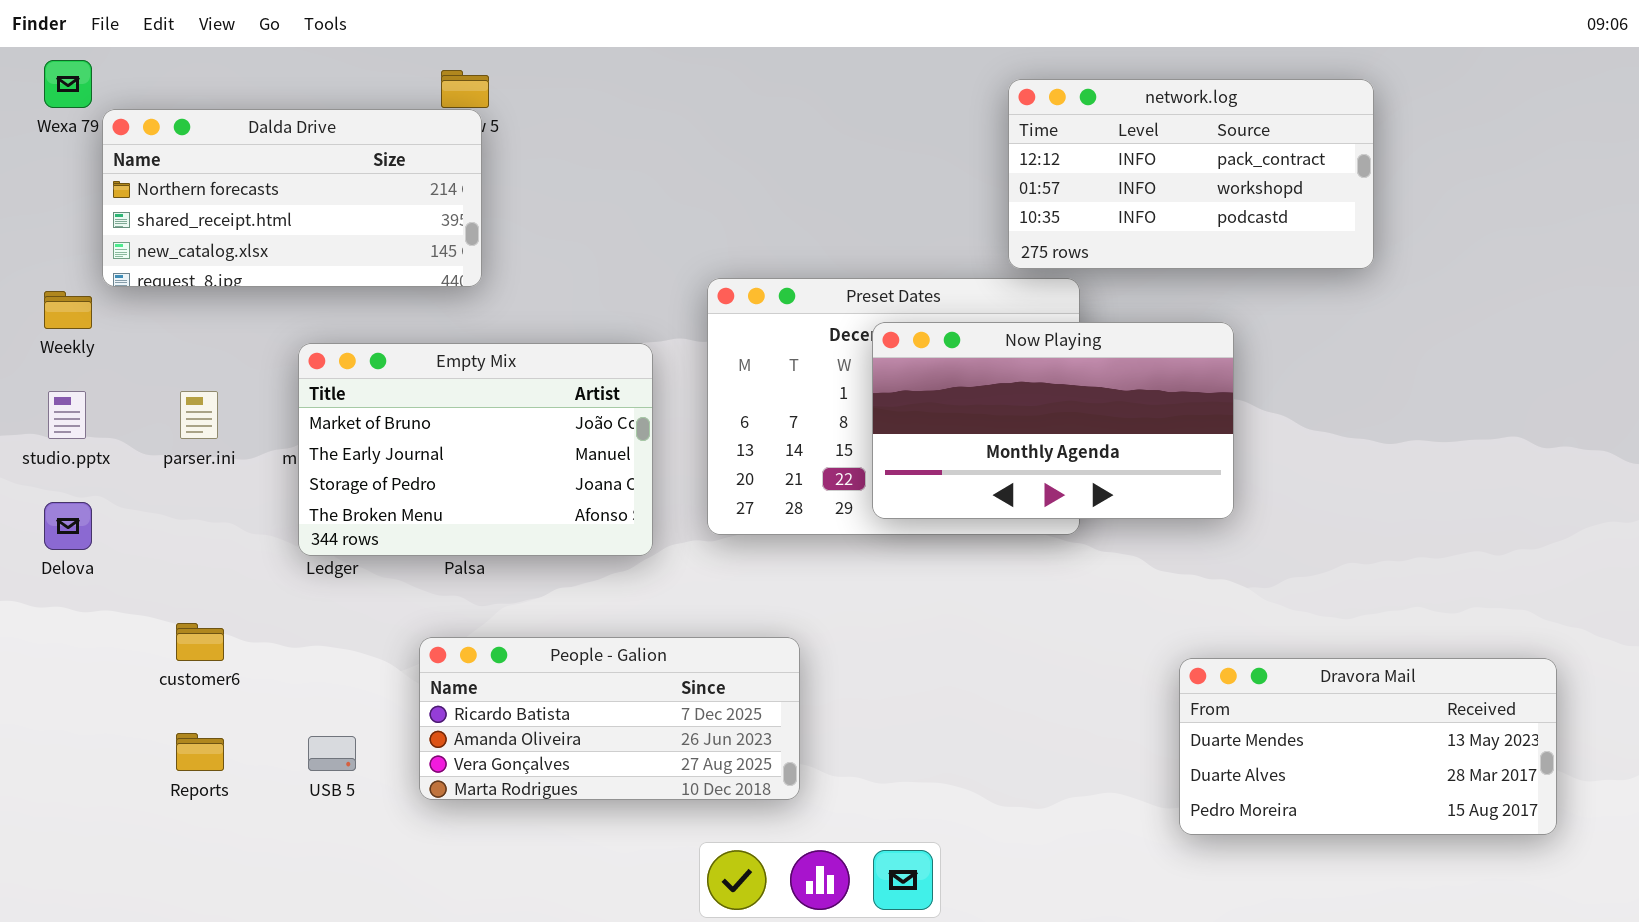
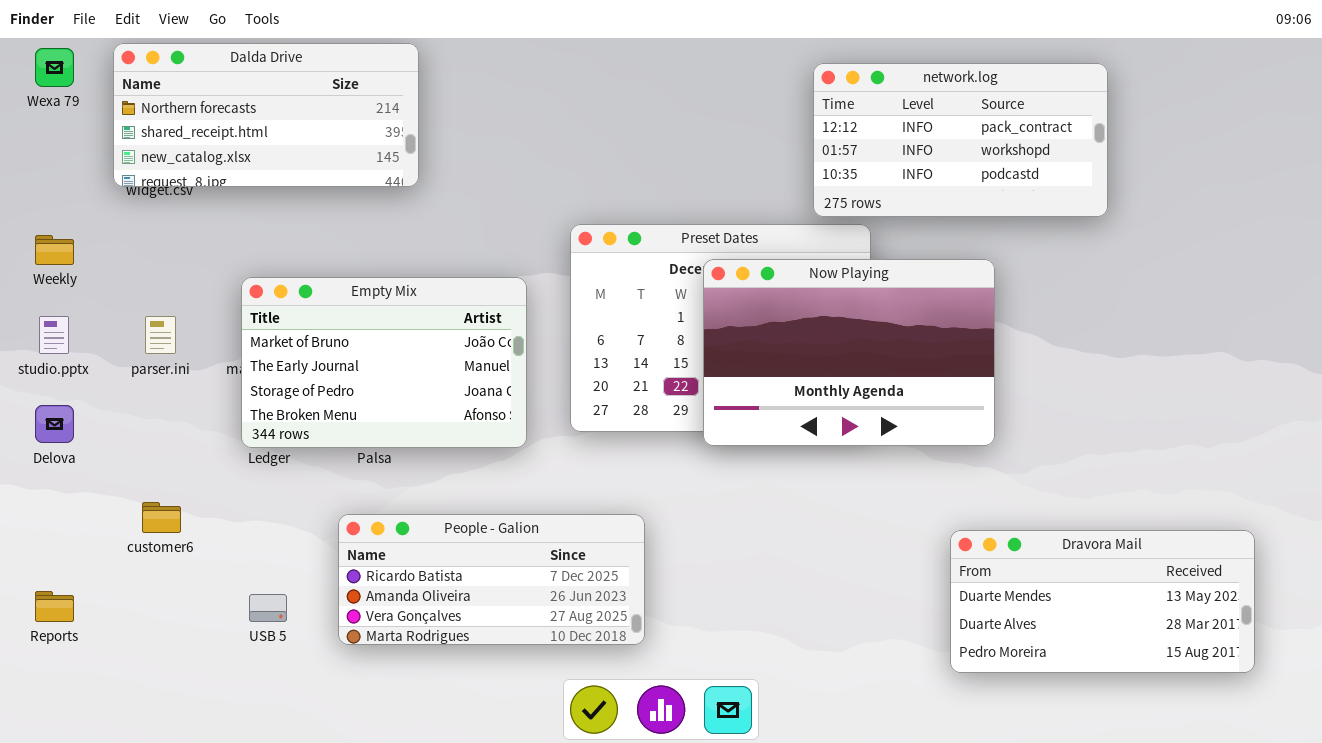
Dalda Drive: [102,109,482,287] -> [113,43,419,187], moved
Now Playing: [872,322,1234,519] -> [703,259,995,446], resized
Reports: [176,733,224,771] -> [35,591,74,622], moved

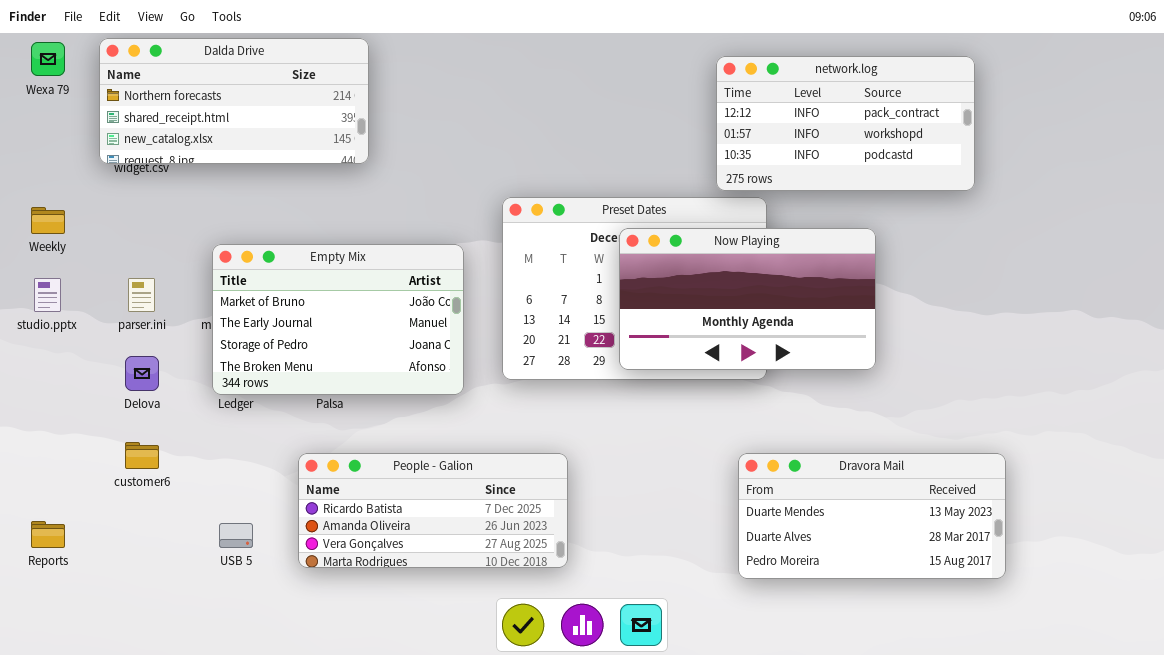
Now Playing: [703,259,995,446] -> [619,228,876,370], resized
Delova: [35,405,74,443] -> [125,356,159,391], moved
Dravora Mail: [950,530,1255,673] -> [738,453,1006,579], moved

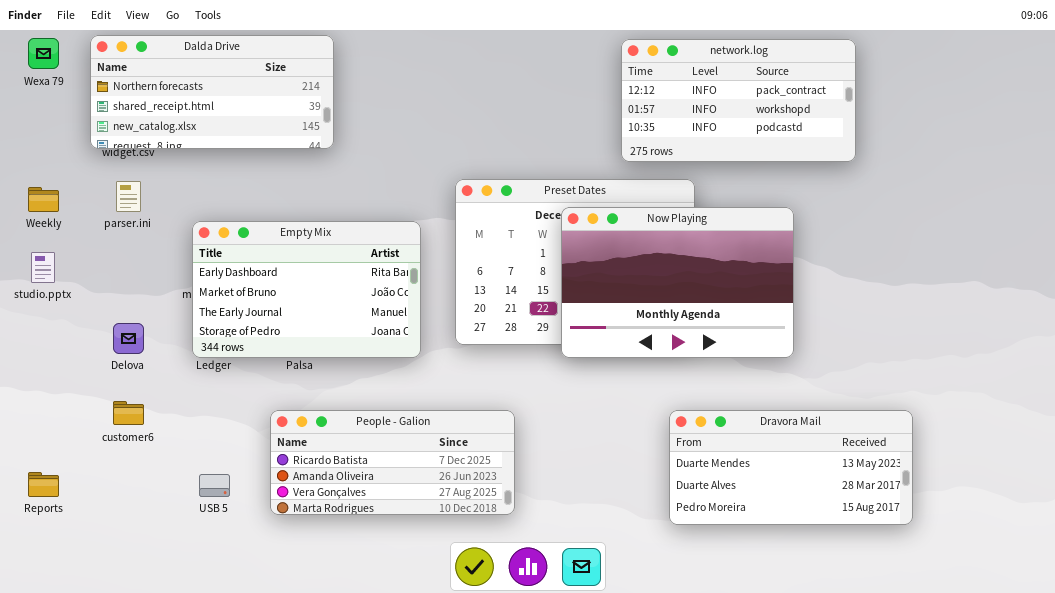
network.log: [716,56,975,191] -> [621,39,856,162], moved
Now Playing: [619,228,876,370] -> [561,207,794,358], resized
Empty Mix: [212,244,464,395] -> [192,221,421,358], scrolled up 1 row
parser.ini: [128,278,155,312] -> [116,181,141,212], moved

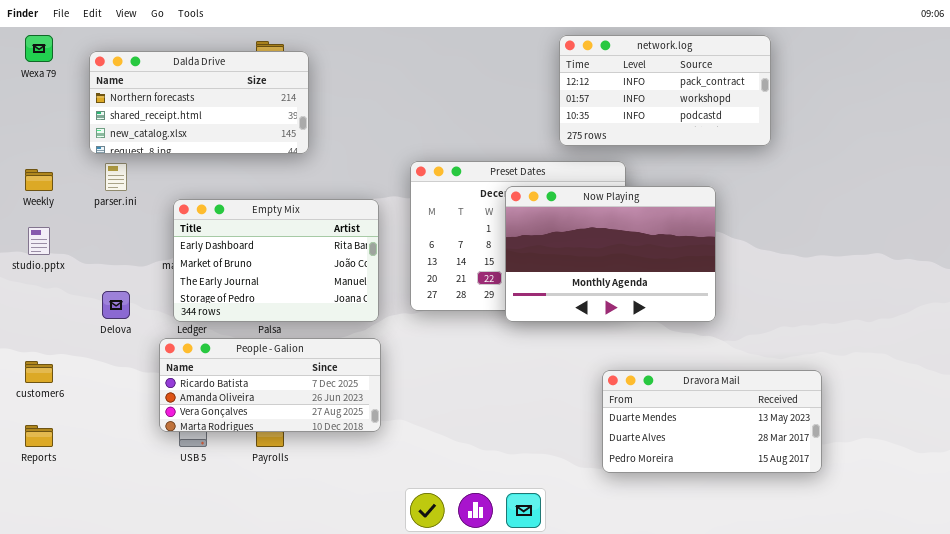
Dalda Drive: [90,35,334,149] -> [89,51,309,154], moved
customer6: [113,401,144,425] -> [25,361,53,383], moved
People - Galion: [270,410,515,515] -> [159,338,381,432], moved

